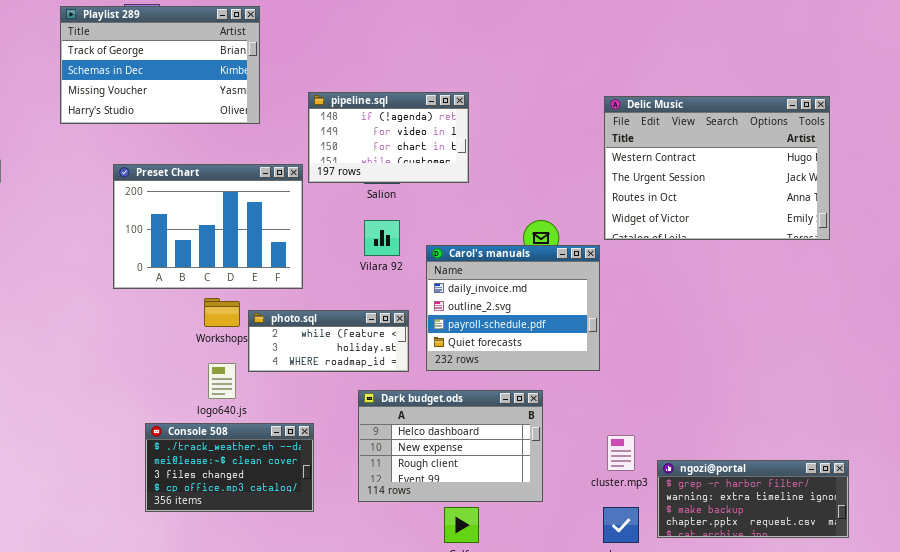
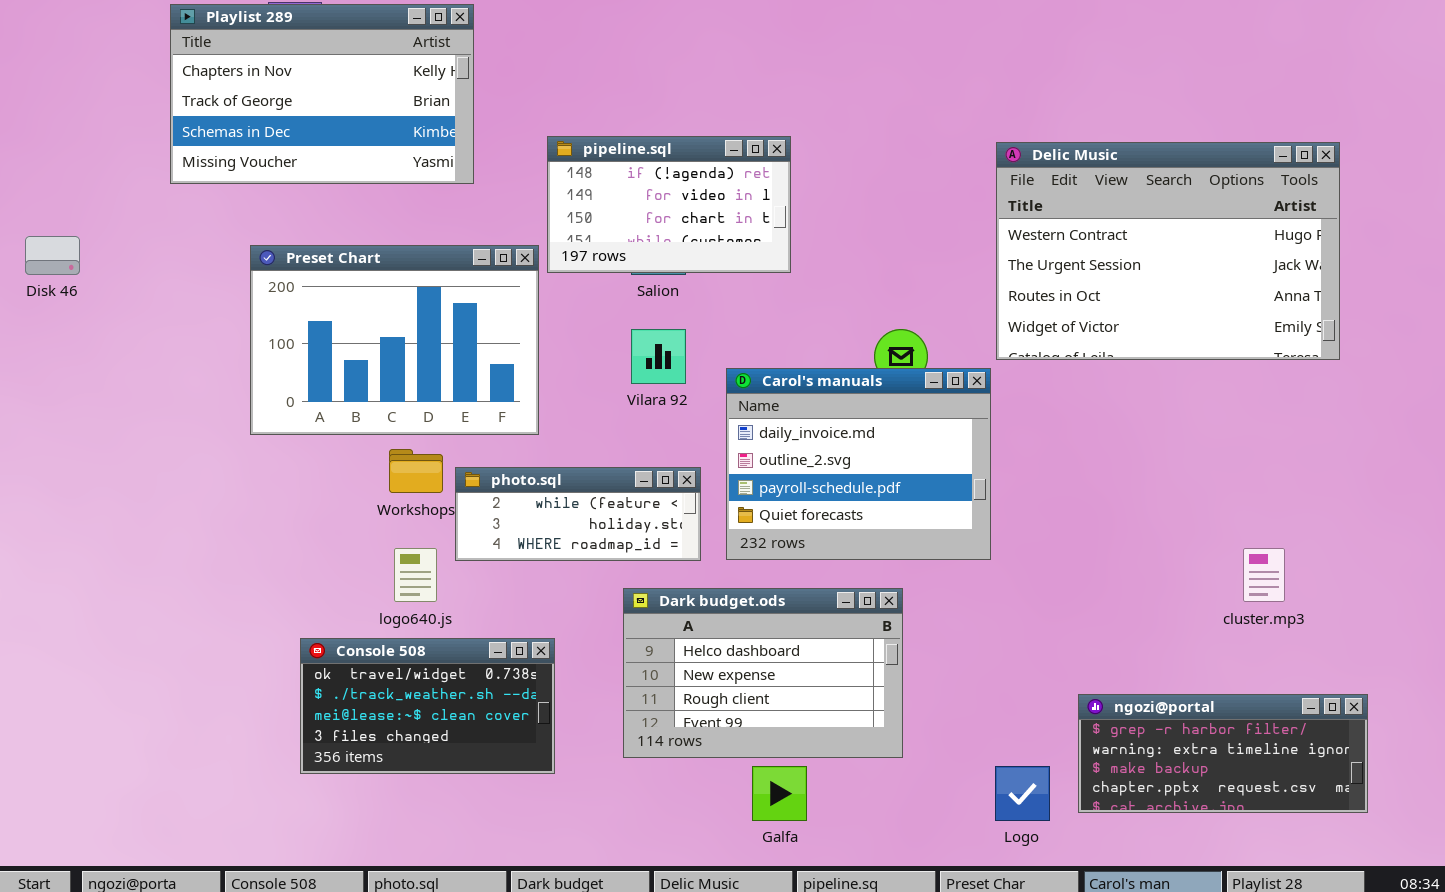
Playlist 289: [60,6,260,124] -> [170,4,474,184], scrolled up 1 row
Console 508: [145,423,314,512] -> [300,638,555,774], scrolled up 1 row
cluster.mp3: [607,435,635,471] -> [1243,548,1285,602], moved

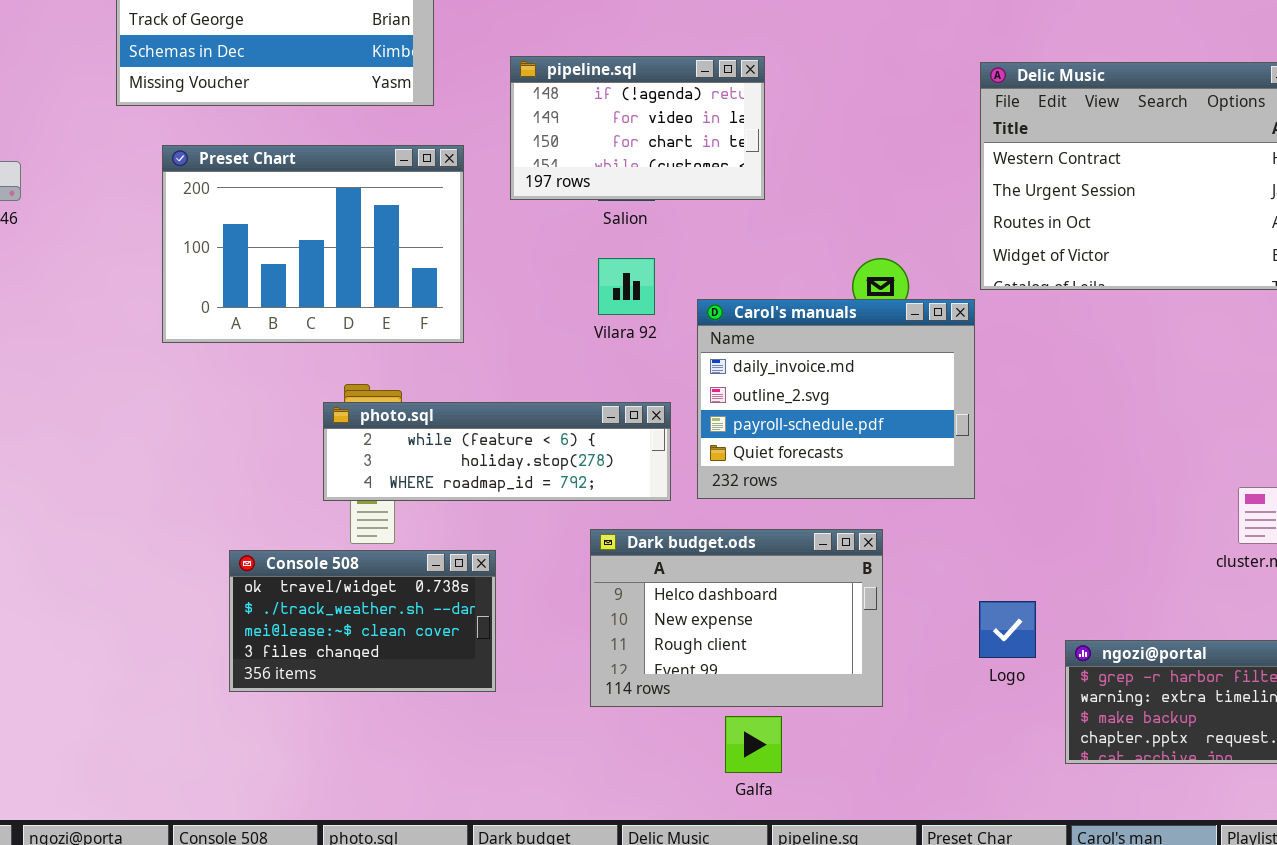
Preset Chart: [250,245,539,435] -> [162,145,464,343], moved
photo.sql: [455,467,701,561] -> [323,402,671,501], resized
Console 508: [300,638,555,774] -> [229,550,496,692], moved
Logo: [995,766,1050,821] -> [979,601,1036,658], moved

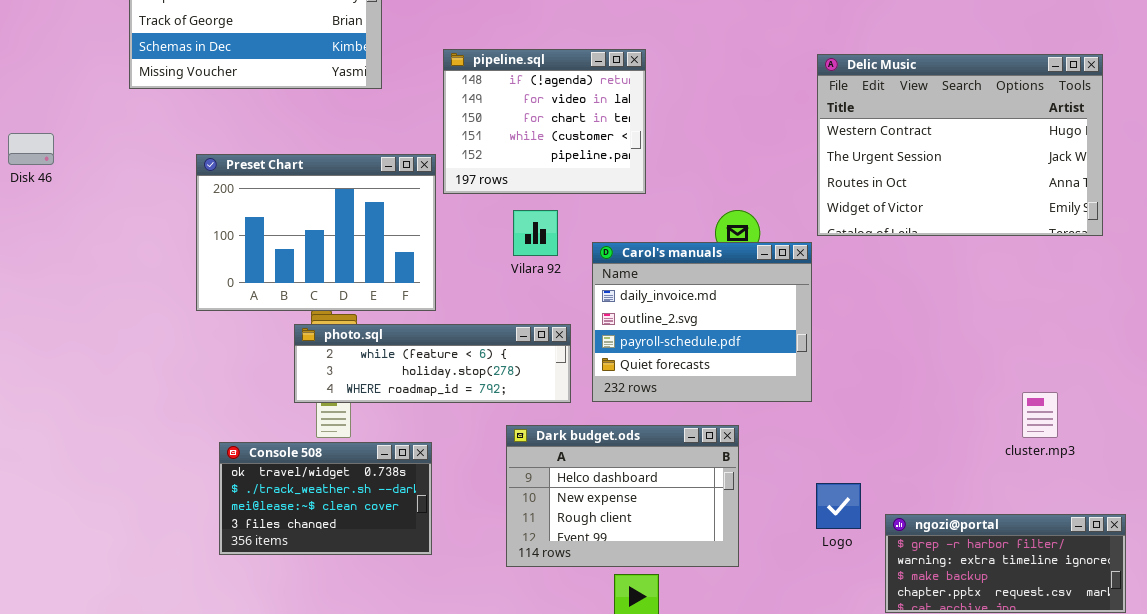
pipeline.sql: [510,56,765,200] -> [443,49,646,194], resized
Preset Chart: [162,145,464,343] -> [196,154,436,311], moved

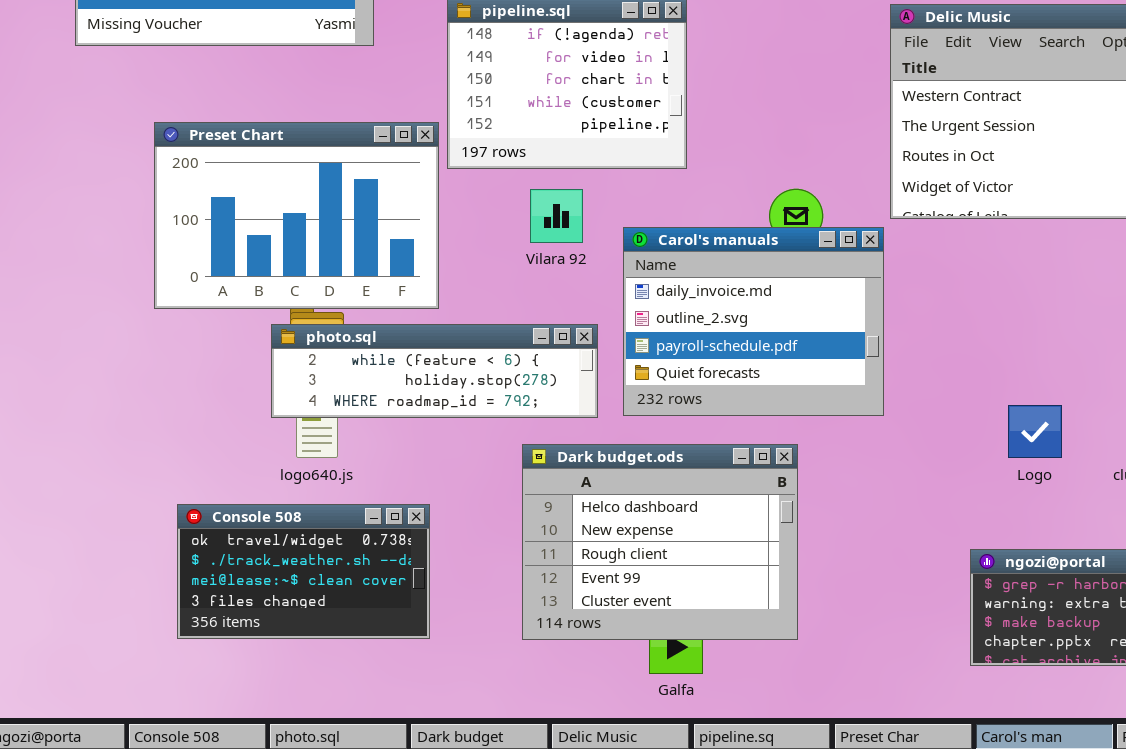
Dark budget.ods: [506,425,739,567] -> [522,444,798,640], resized
Console 508: [219,442,432,555] -> [177,504,430,639], moved
Logo: [816,483,861,529] -> [1008,405,1062,458], moved

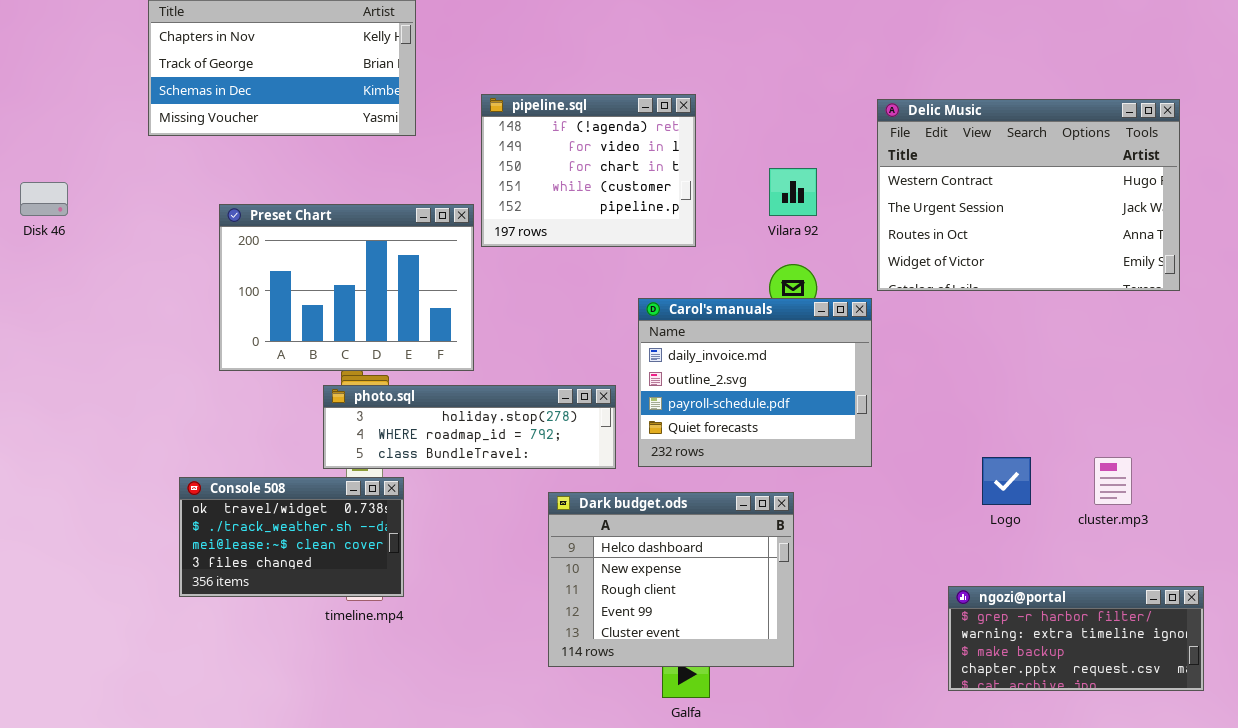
Vilara 92: [530,189,583,243] -> [769,168,817,216], moved
photo.sql: [271,324,598,418] -> [323,385,616,469], scrolled down 1 row
Console 508: [177,504,430,639] -> [179,477,404,597], moved

